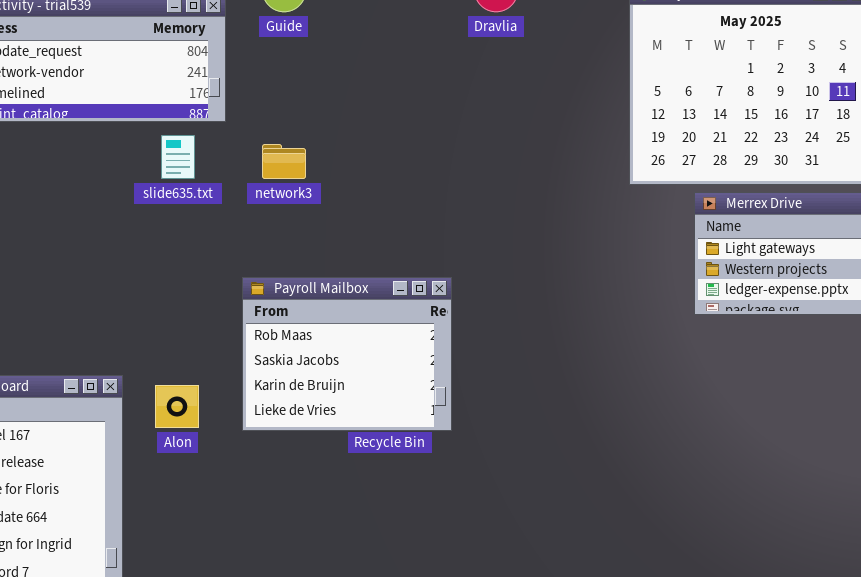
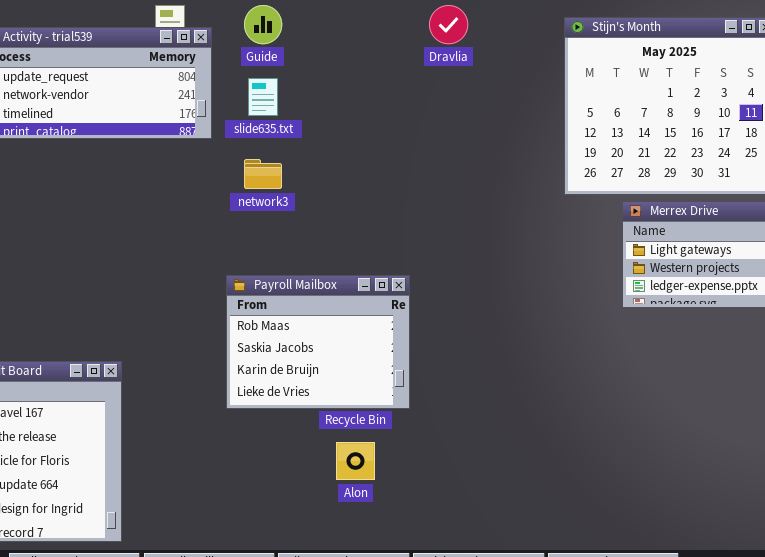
slide635.txt: [161,135,195,179] -> [248,78,278,116], moved
Alon: [155,385,199,428] -> [336,442,375,480], moved

